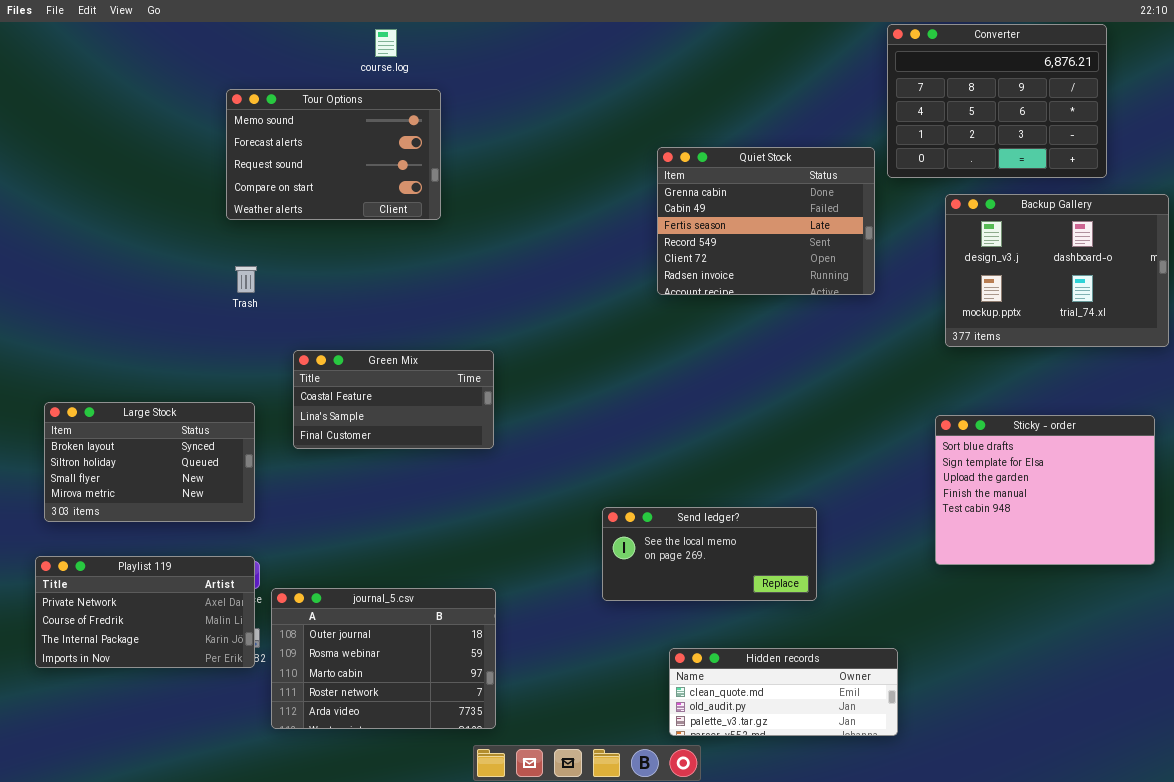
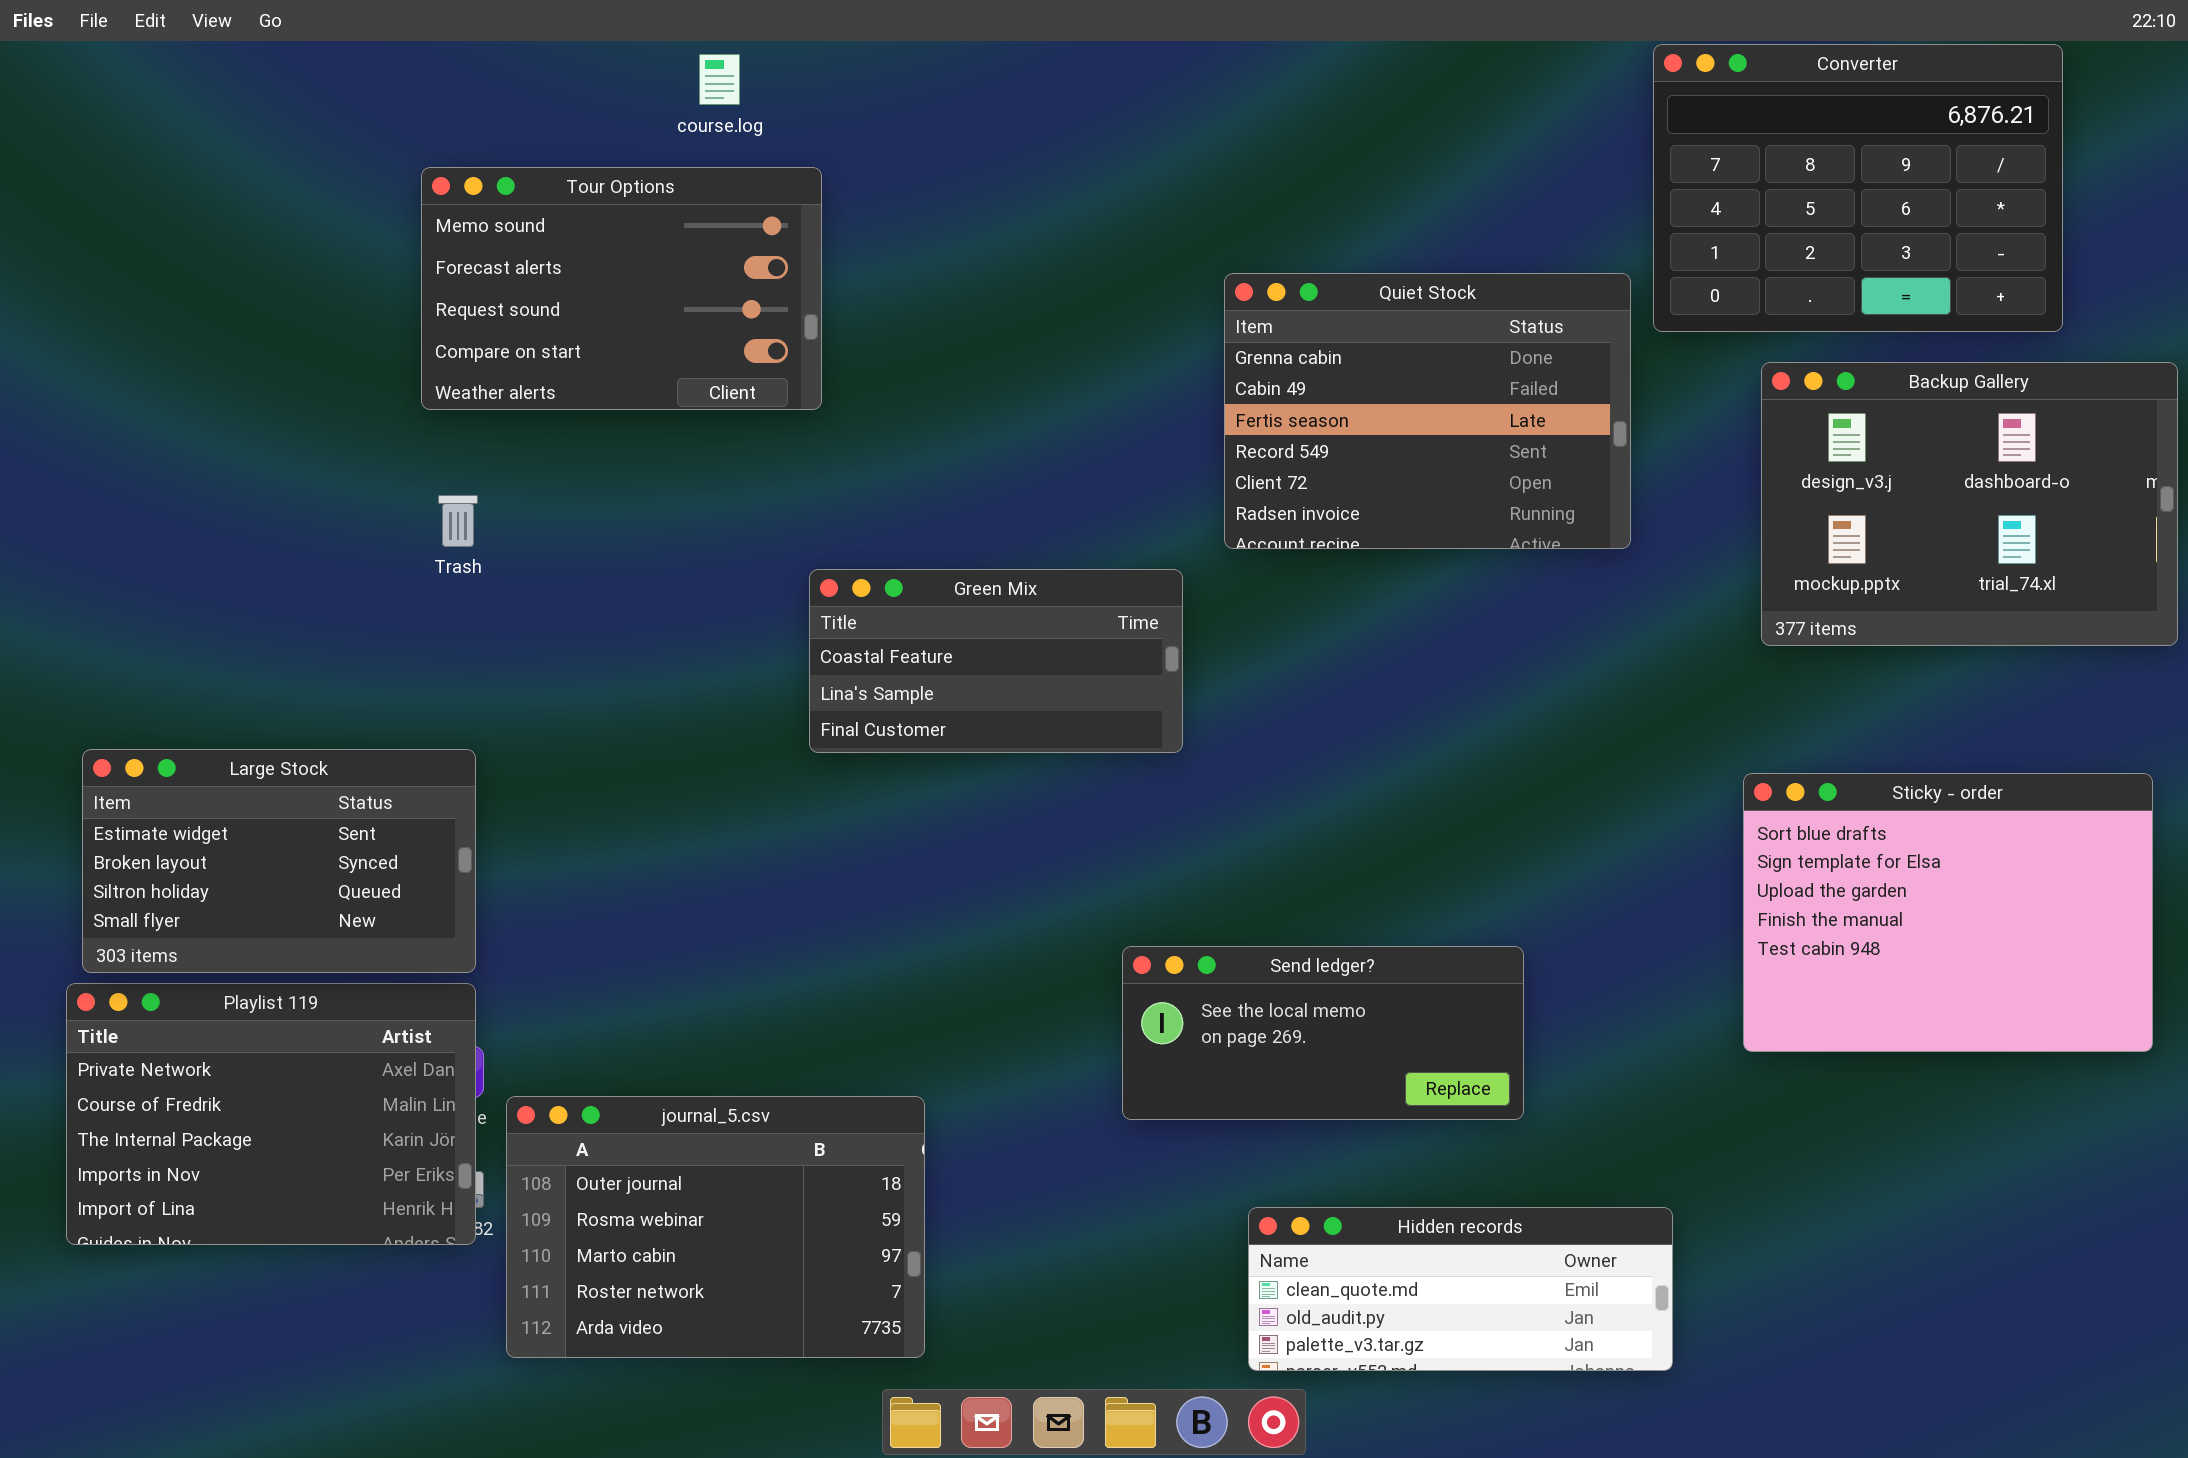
Green Mix: [293,350,494,449] -> [809,569,1183,753], moved
Large Stock: [44,402,255,522] -> [82,749,476,973], scrolled up 1 row
Playlist 119: [35,556,255,668] -> [66,983,476,1245], resized

